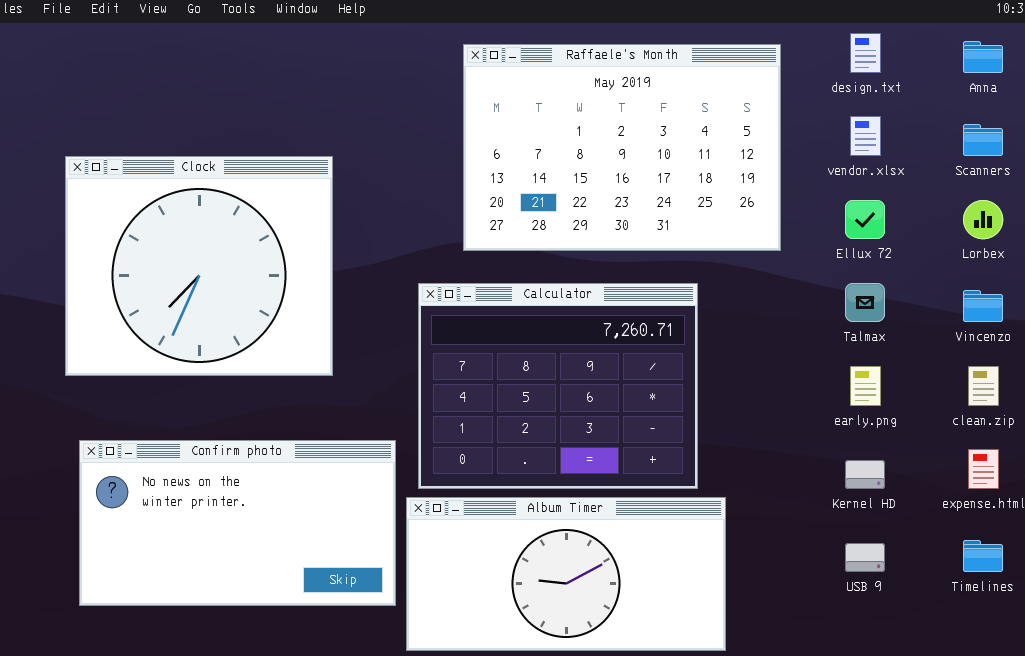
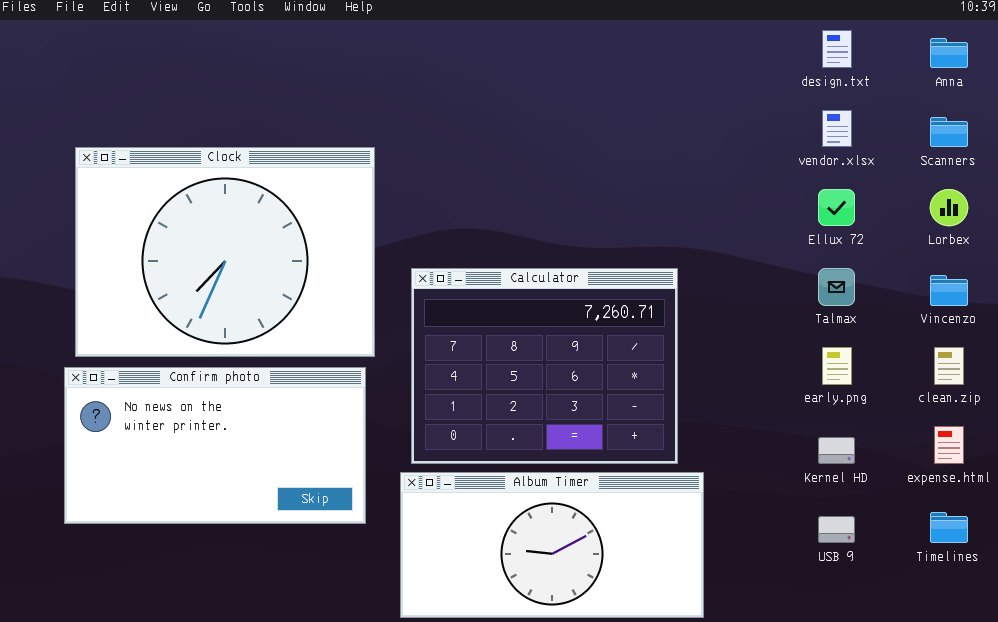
Raffaele's Month: [463,44,781,251] -> none, closed
Clock: [65,156,333,376] -> [75,147,375,357], resized
Confirm photo: [79,440,396,606] -> [64,367,366,524], moved

